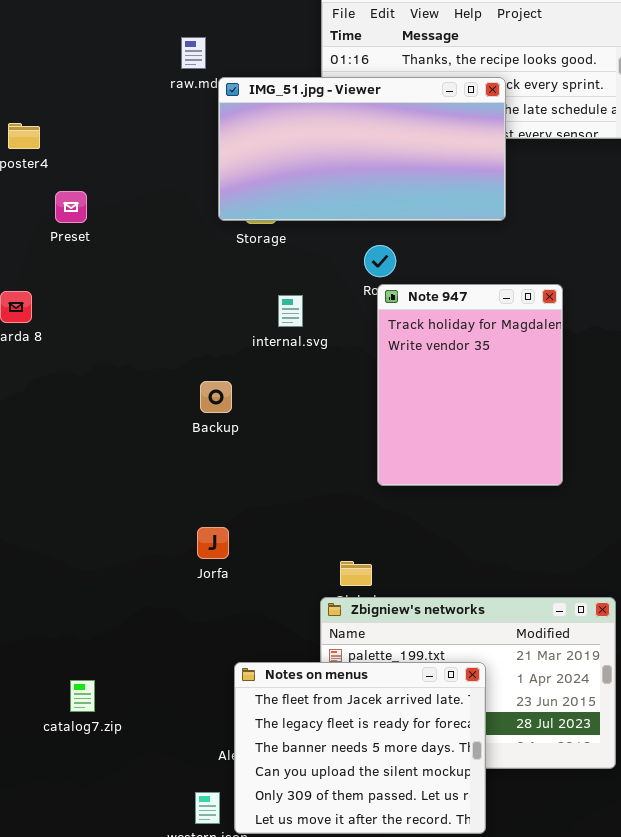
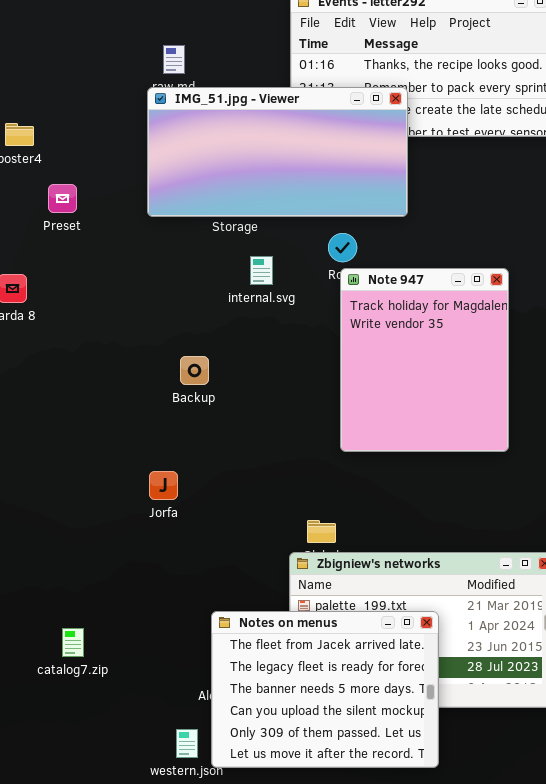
IMG_51.jpg - Viewer: [218,77,506,221] -> [147,87,408,217], moved
internal.svg: [278,295,303,327] -> [250,256,273,285], moved
Jorfa: [197,527,229,559] -> [149,471,178,500], moved

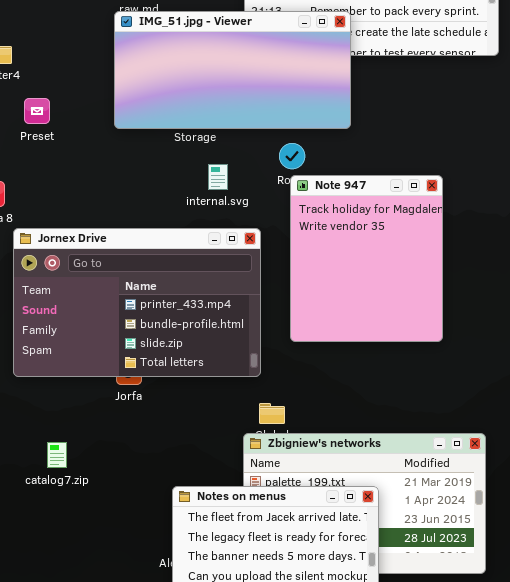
Jornex Drive: none -> [13,228,261,377], opened
catalog7.zip: [62,628,84,657] -> [47,442,67,468], moved

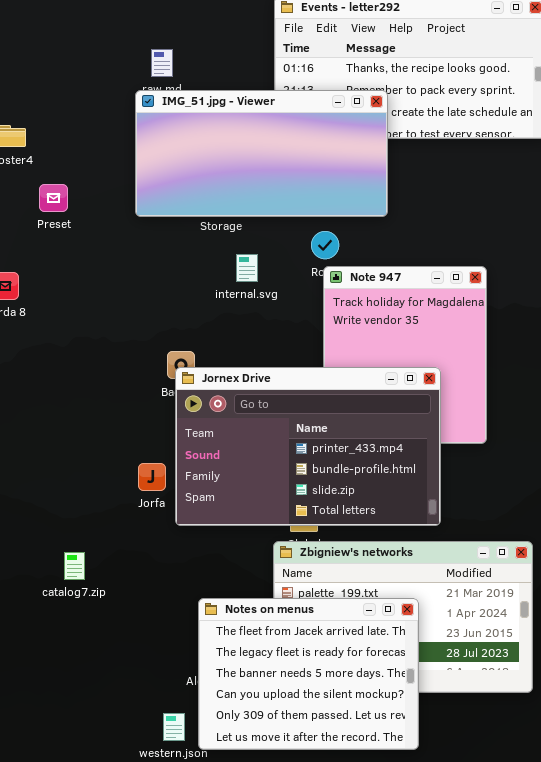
Jornex Drive: [13,228,261,377] -> [175,367,441,526], moved

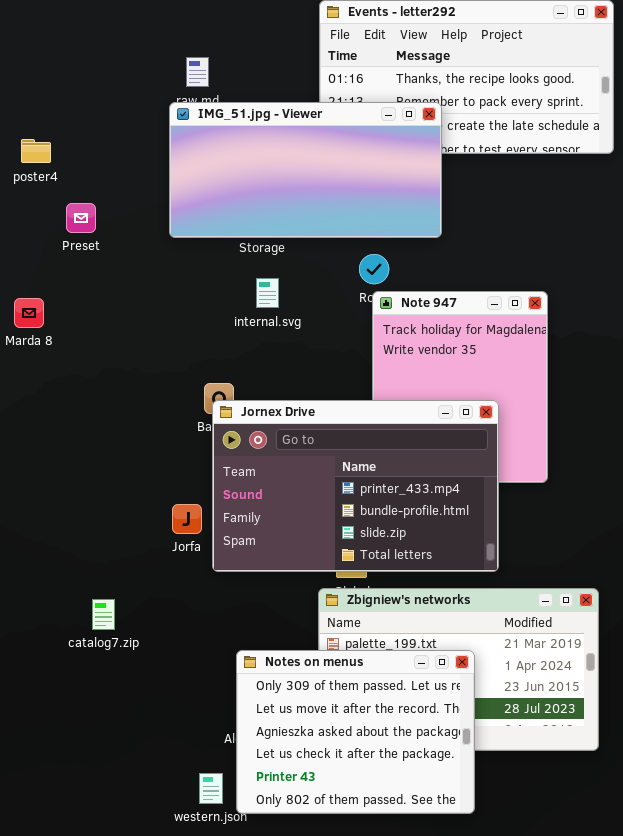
internal.svg: [236,254,258,282] -> [256,278,279,308], moved
Notes on menus: [198,598,419,750] -> [236,650,475,814], scrolled down 4 rows

